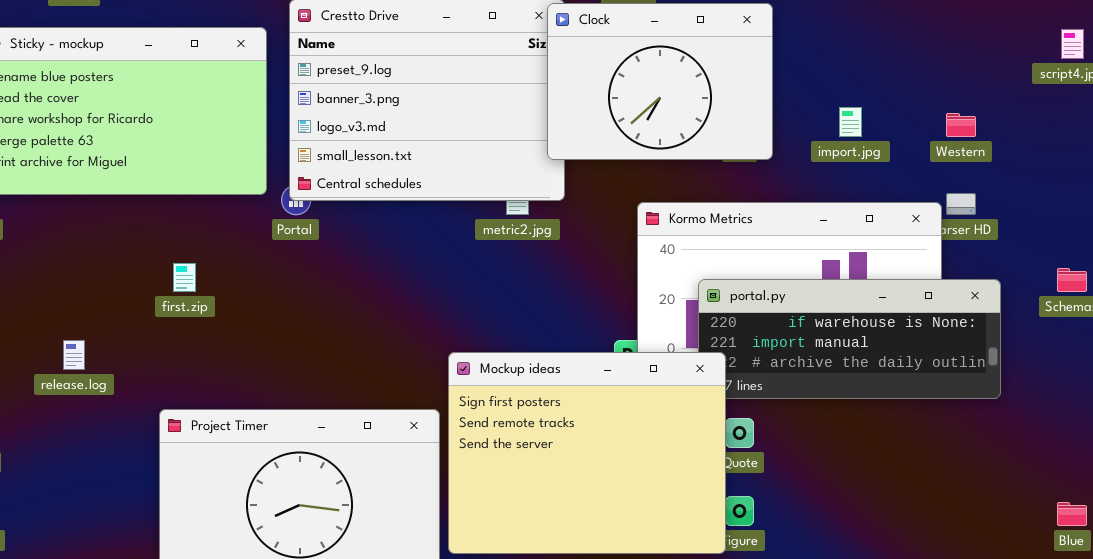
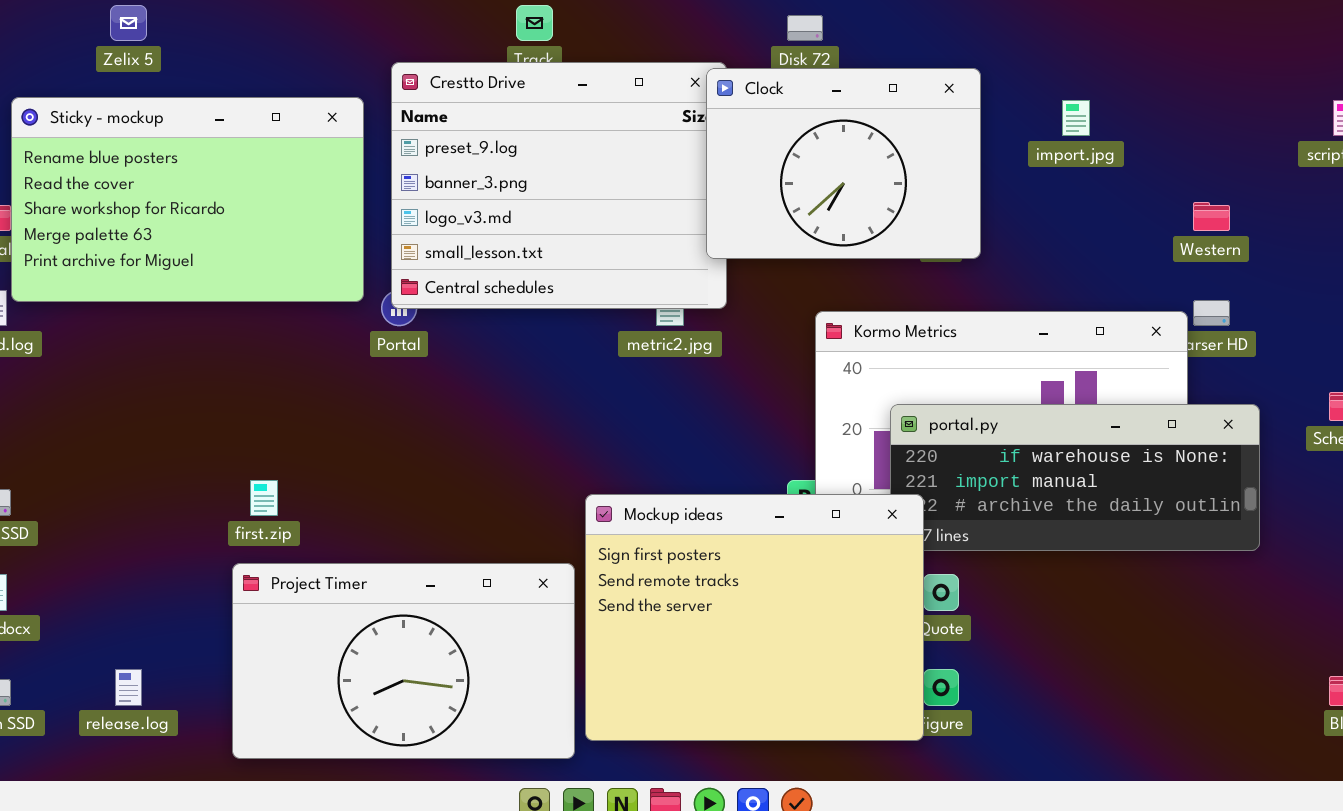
import.jpg: [839,107,862,137] -> [1062,100,1090,136], moved
first.zip: [173,263,196,292] -> [250,480,278,516], moved
release.log: [63,340,85,370] -> [115,669,142,706], moved

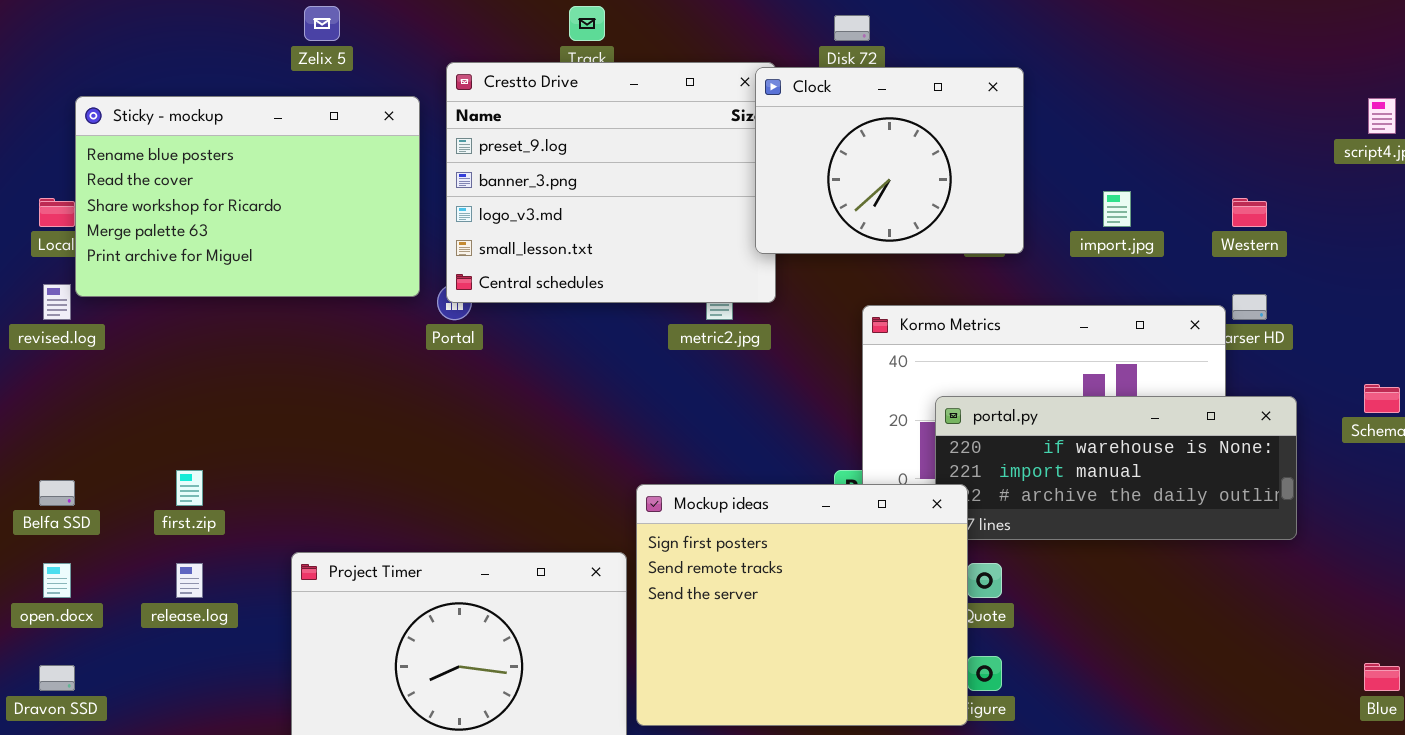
Zelix 5: [110,5,147,41] -> [304,6,340,41], moved
import.jpg: [1062,100,1090,136] -> [1103,191,1131,227], moved
first.zip: [250,480,278,516] -> [176,470,203,506], moved
release.log: [115,669,142,706] -> [176,563,203,598], moved

